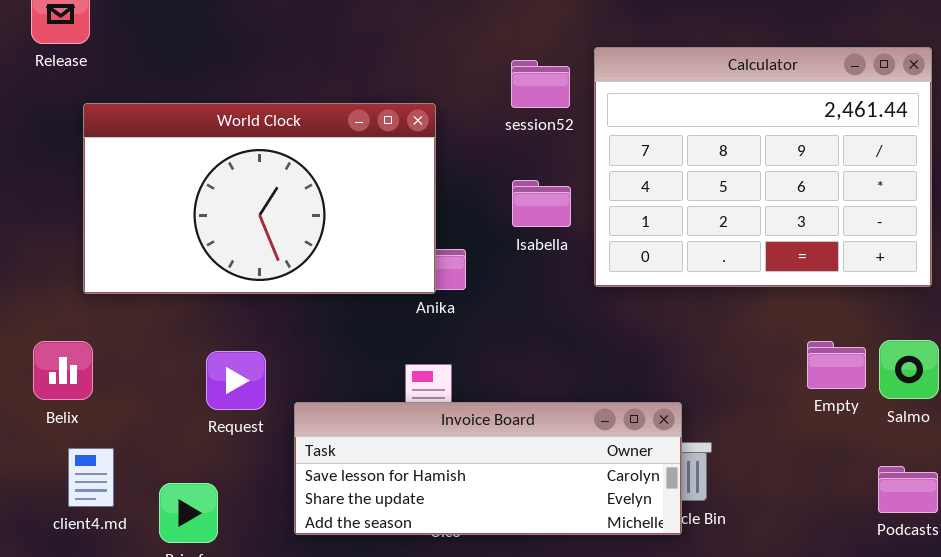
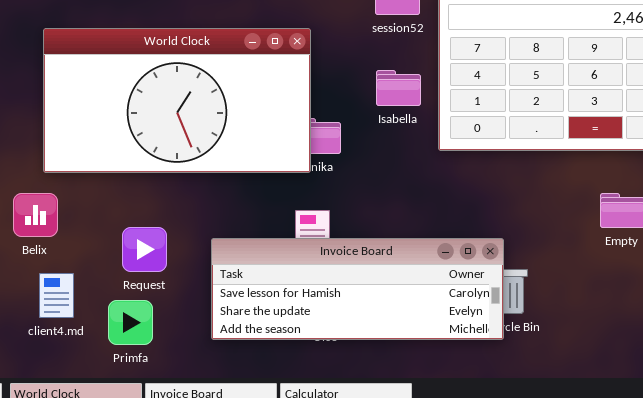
World Clock: [83,103,436,294] -> [43,28,311,173], moved
Request: [206,351,266,410] -> [122,227,167,272], moved

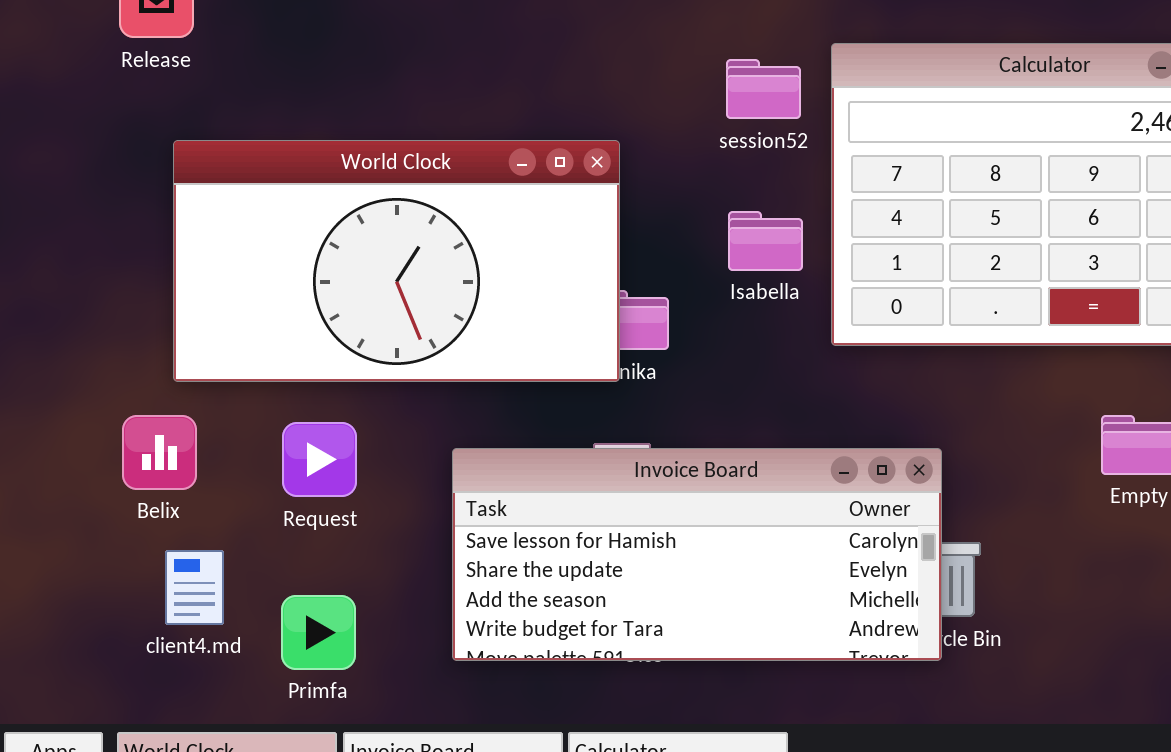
Request: [122,227,167,272] -> [282,422,357,497], moved
Invoice Board: [211,238,504,340] -> [452,448,942,661], resized

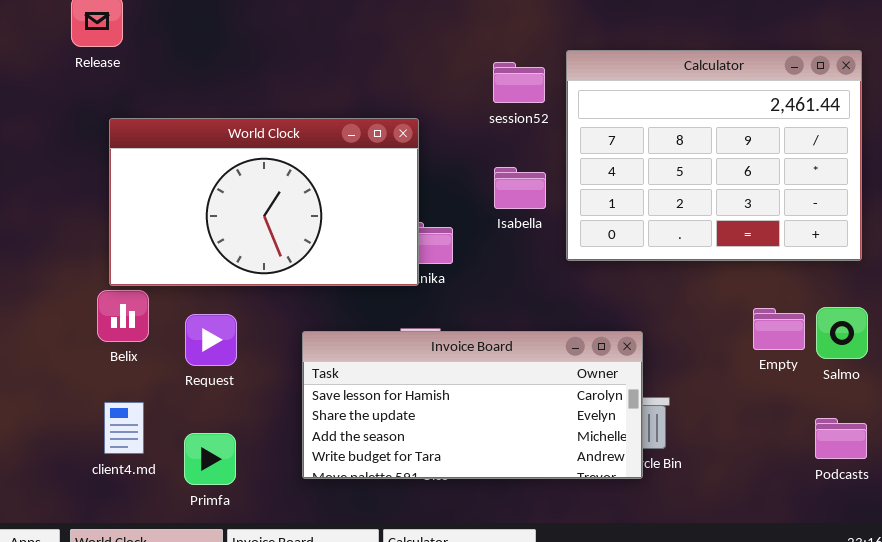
Belix: [122,415,197,490] -> [97,290,149,342], moved

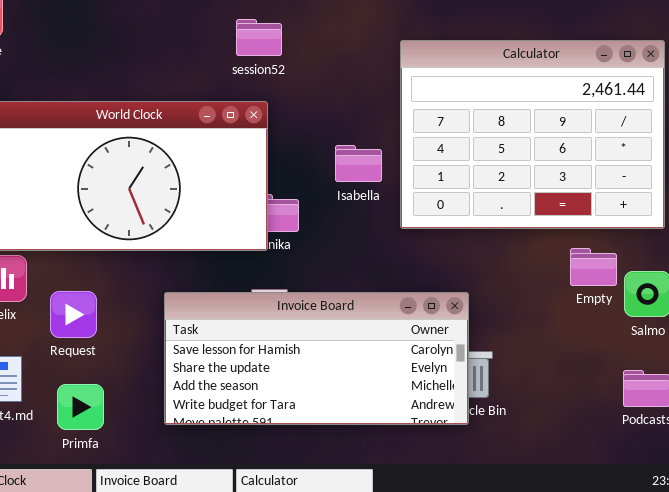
session52: [493,62,545,103] -> [236,19,282,56], moved
Empty: [753,308,805,350] -> [570,248,617,286], moved
Request: [185,314,237,366] -> [50,291,97,338], moved

